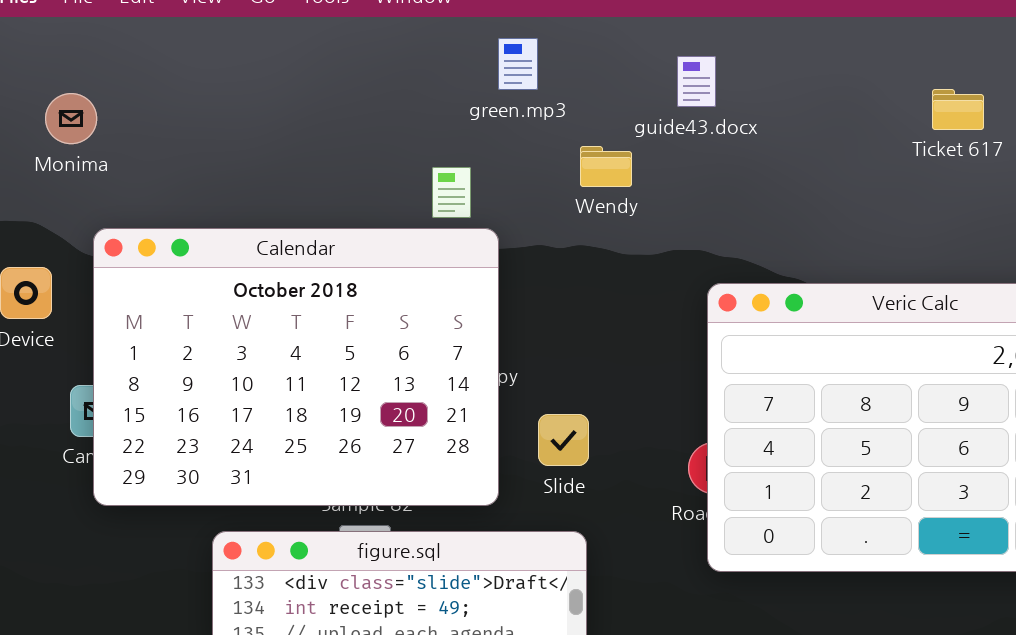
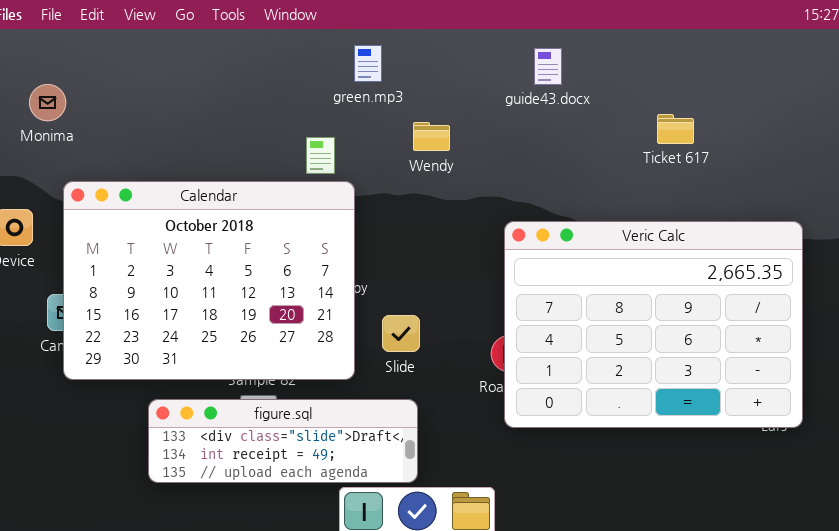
guide43.docx: [677,56,716,107] -> [534,48,562,85], moved
Ticket 617: [932,89,984,130] -> [657,114,694,144], moved

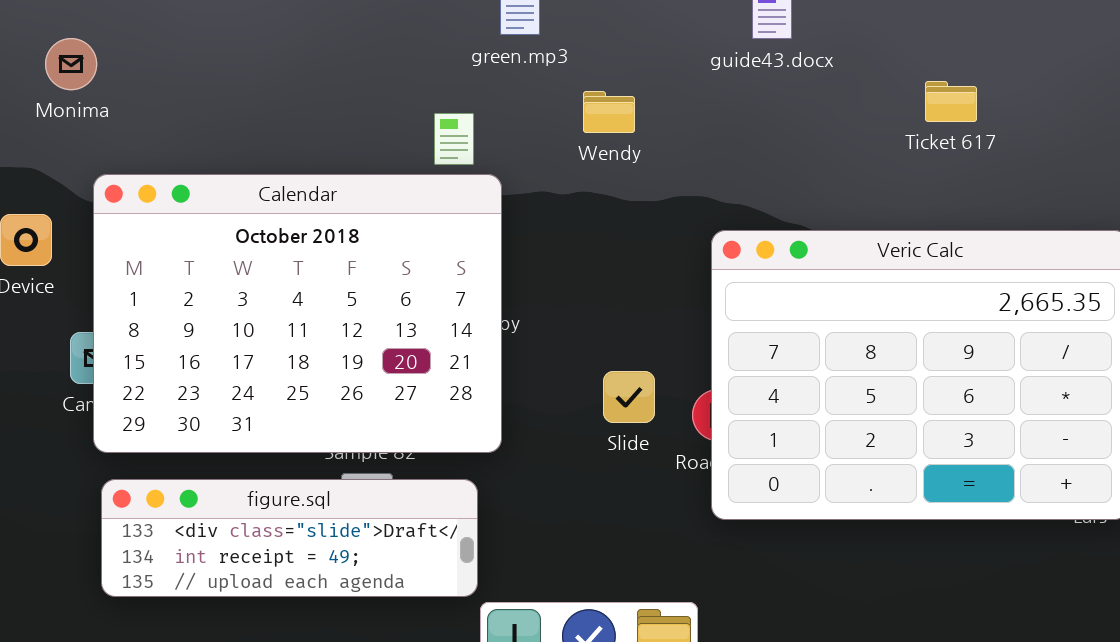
Slide: [382,315,420,352] -> [603,371,655,423], moved
figure.sql: [148,399,418,483] -> [101,479,478,597], moved

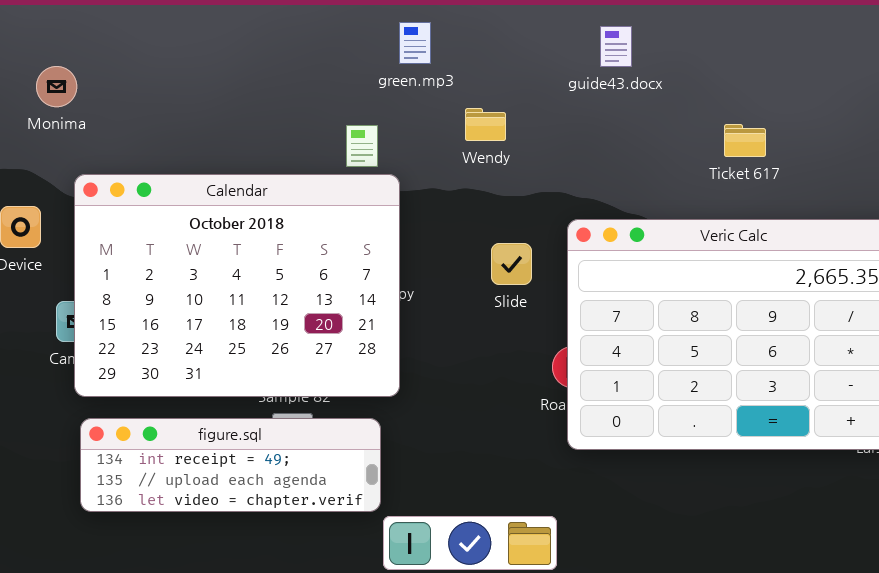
Ticket 617: [925,81,977,122] -> [724,124,766,157], moved
Slide: [603,371,655,423] -> [491,243,532,285], moved
figure.sql: [101,479,478,597] -> [80,418,381,512], scrolled down 1 row

